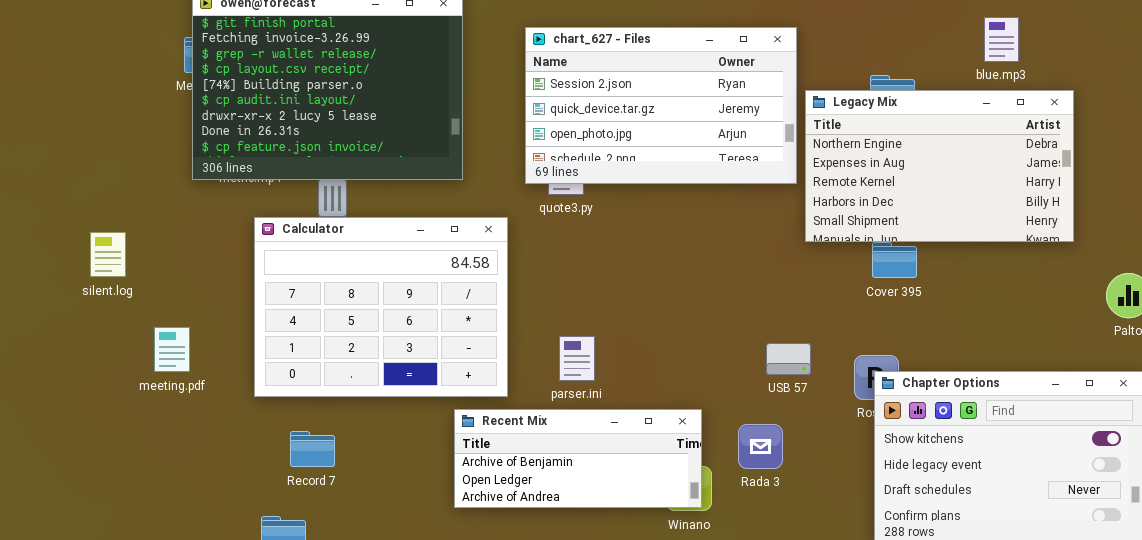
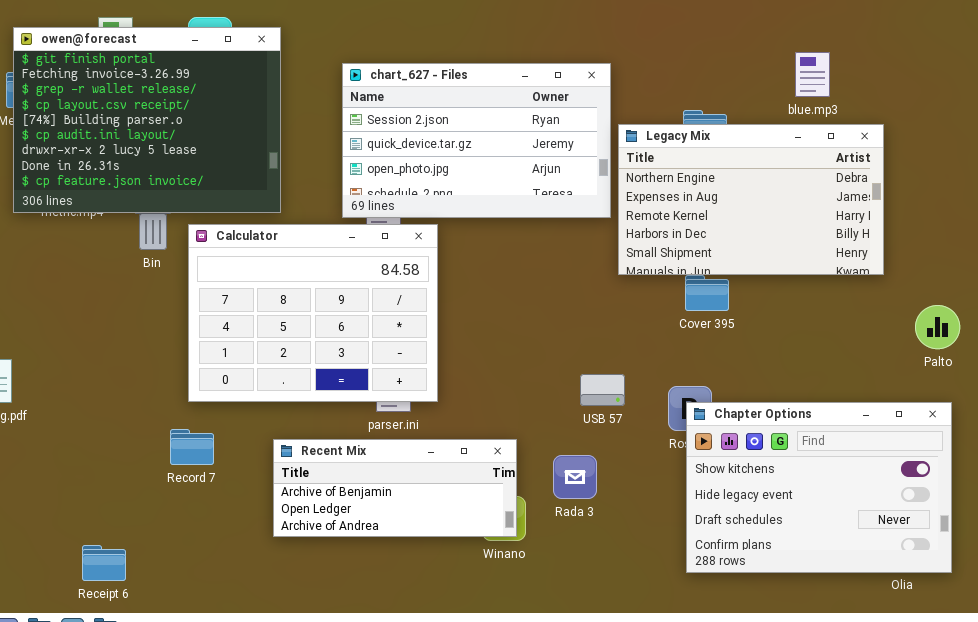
Calculator: [254,217,508,397] -> [188,224,438,402], moved
Record 7: [290,431,335,467] -> [170,429,214,465], moved

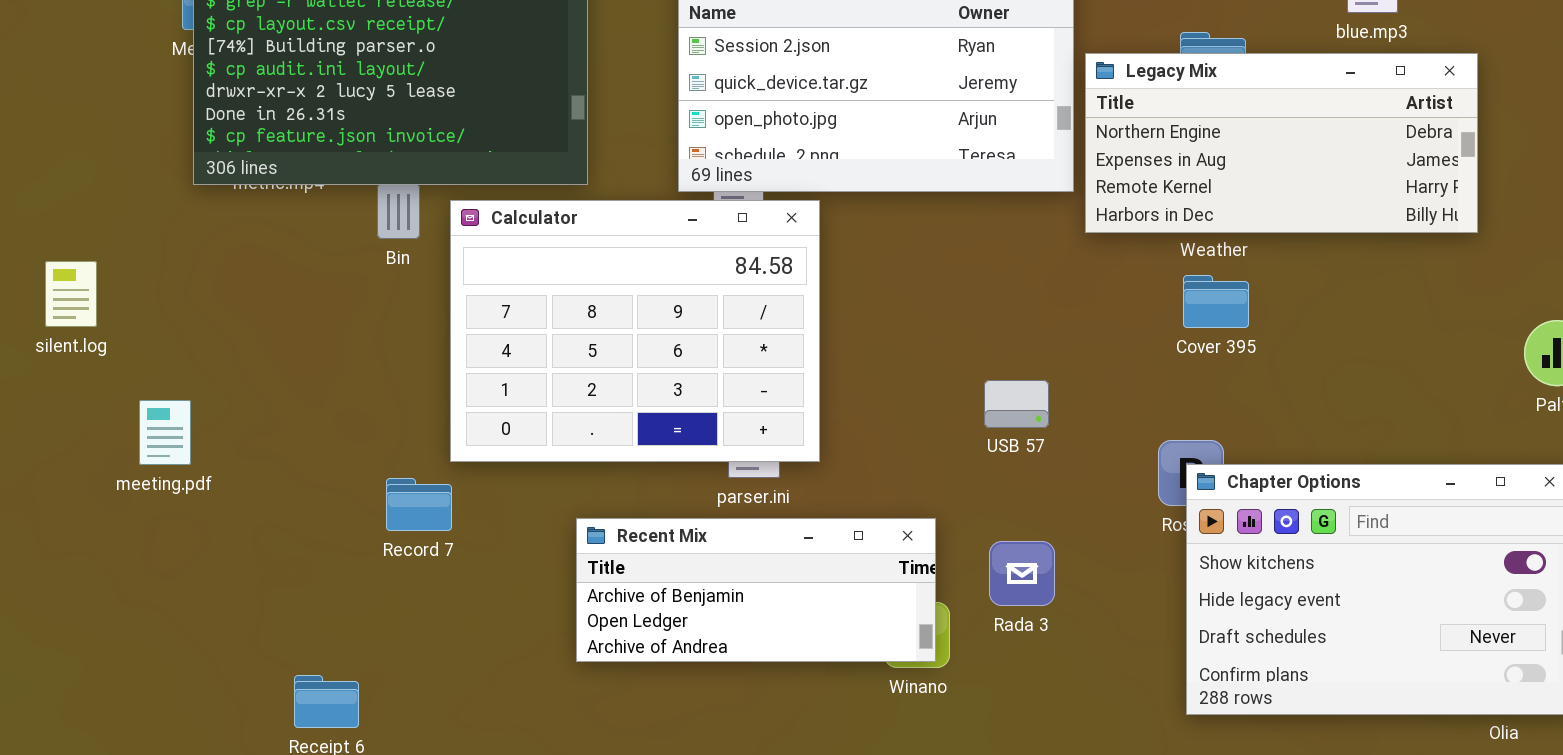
Legacy Mix: [618,124,884,275] -> [1085,53,1478,233], resized
USB 57: [580,374,625,406] -> [984,380,1049,428], moved
Record 7: [170,429,214,465] -> [386,478,452,531], moved

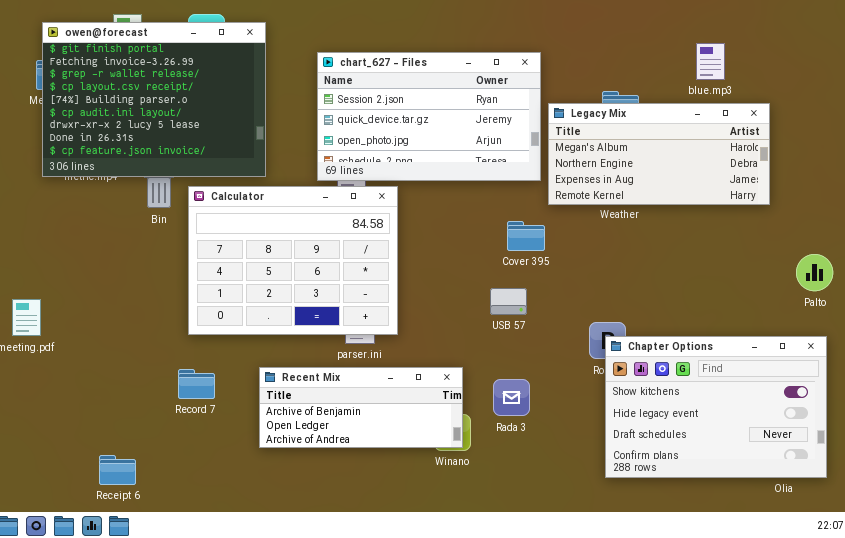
Legacy Mix: [1085,53,1478,233] -> [548,103,770,205], scrolled up 1 row
Cover 395: [1183,275,1249,328] -> [507,221,545,251], moved
Record 7: [386,478,452,531] -> [178,369,215,399], moved

